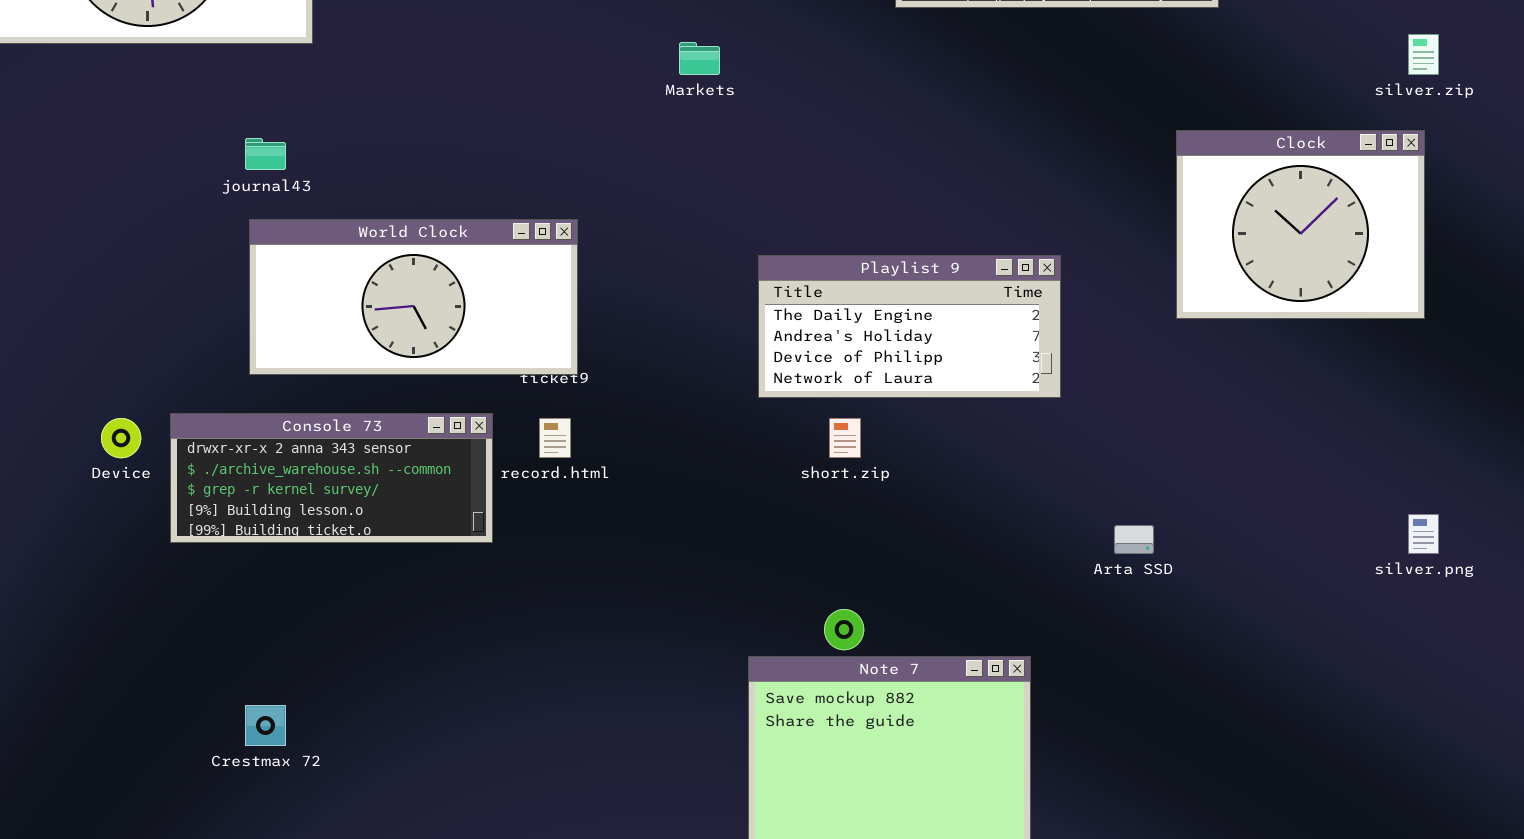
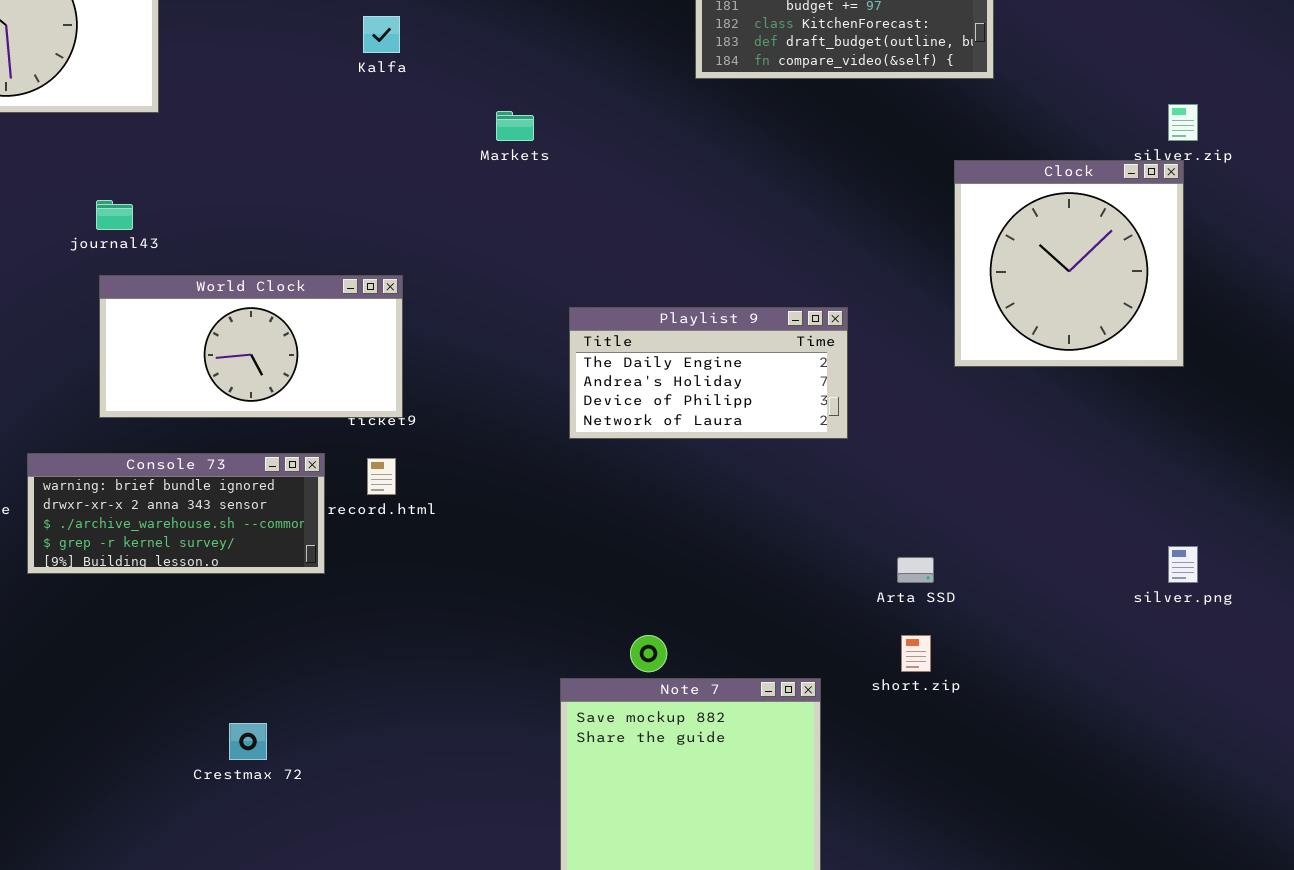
Clock: [1176,130,1425,319] -> [954,160,1184,367], resized
Console 73: [170,413,493,543] -> [27,453,325,574], scrolled up 1 row
short.zip: [829,418,861,458] -> [901,635,931,672], moved
Crestmax 72: [245,705,286,746] -> [229,723,267,760], moved

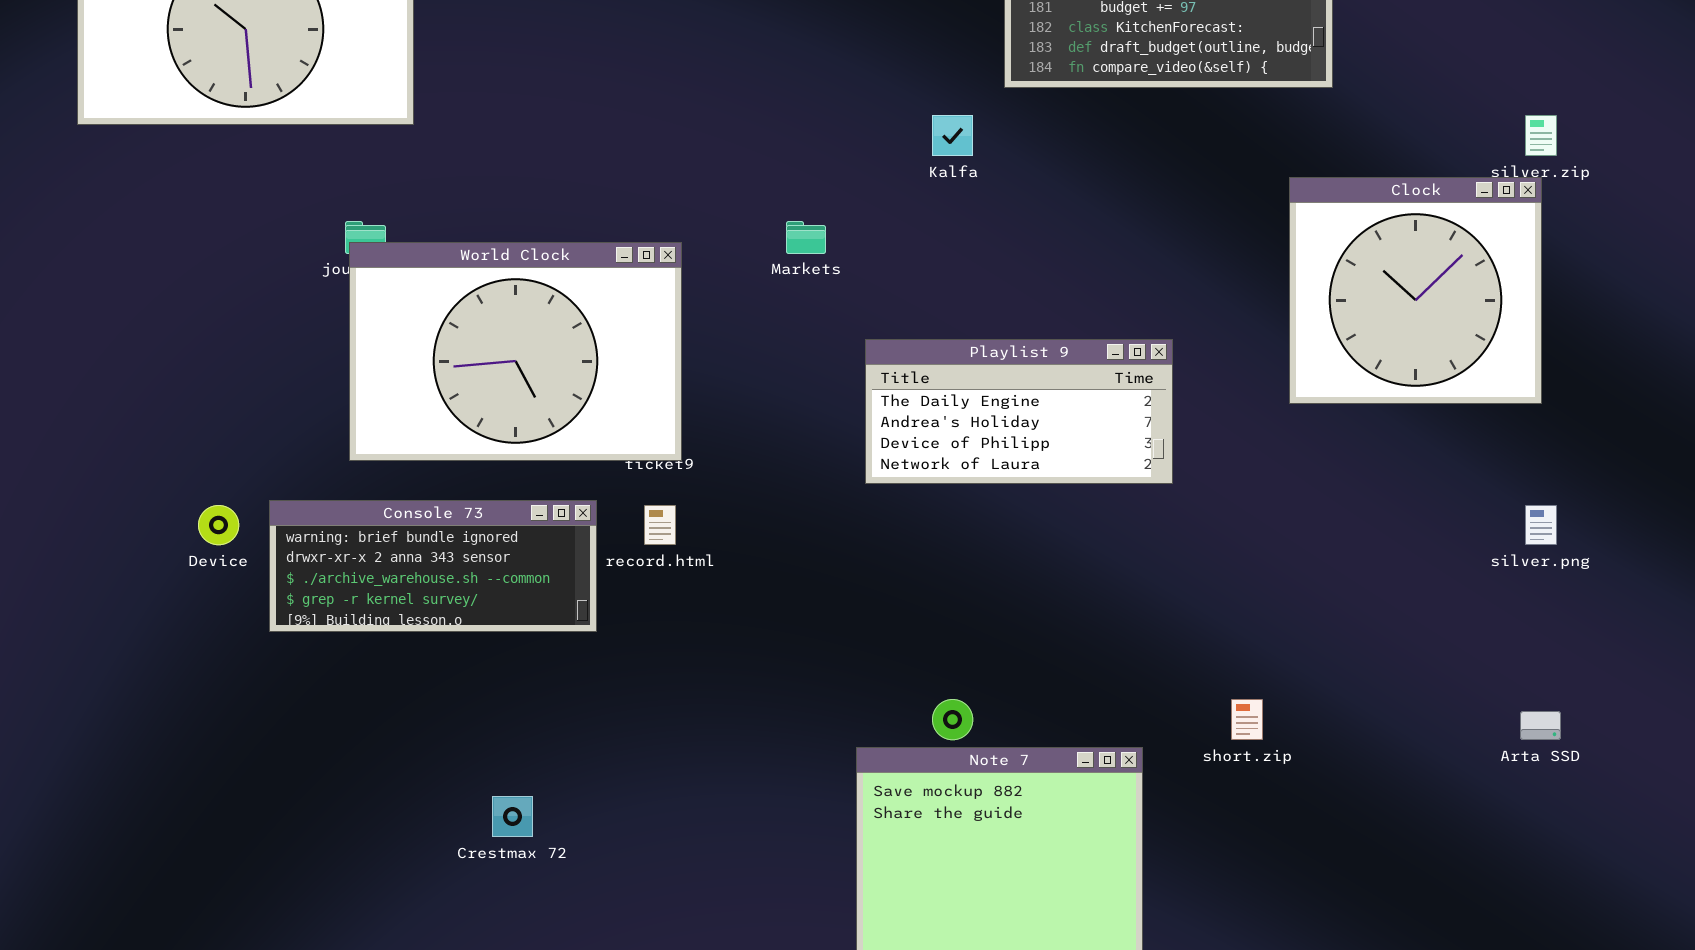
Kalfa: [363,16,400,53] -> [932,115,973,156], moved
Markets: [496,111,534,141] -> [786,221,826,254], moved
World Clock: [99,275,403,418] -> [349,242,682,461], resized
silver.png: [1168,546,1198,583] -> [1525,505,1557,545], moved
Arta SSD: [897,557,934,583] -> [1520,711,1561,740], moved

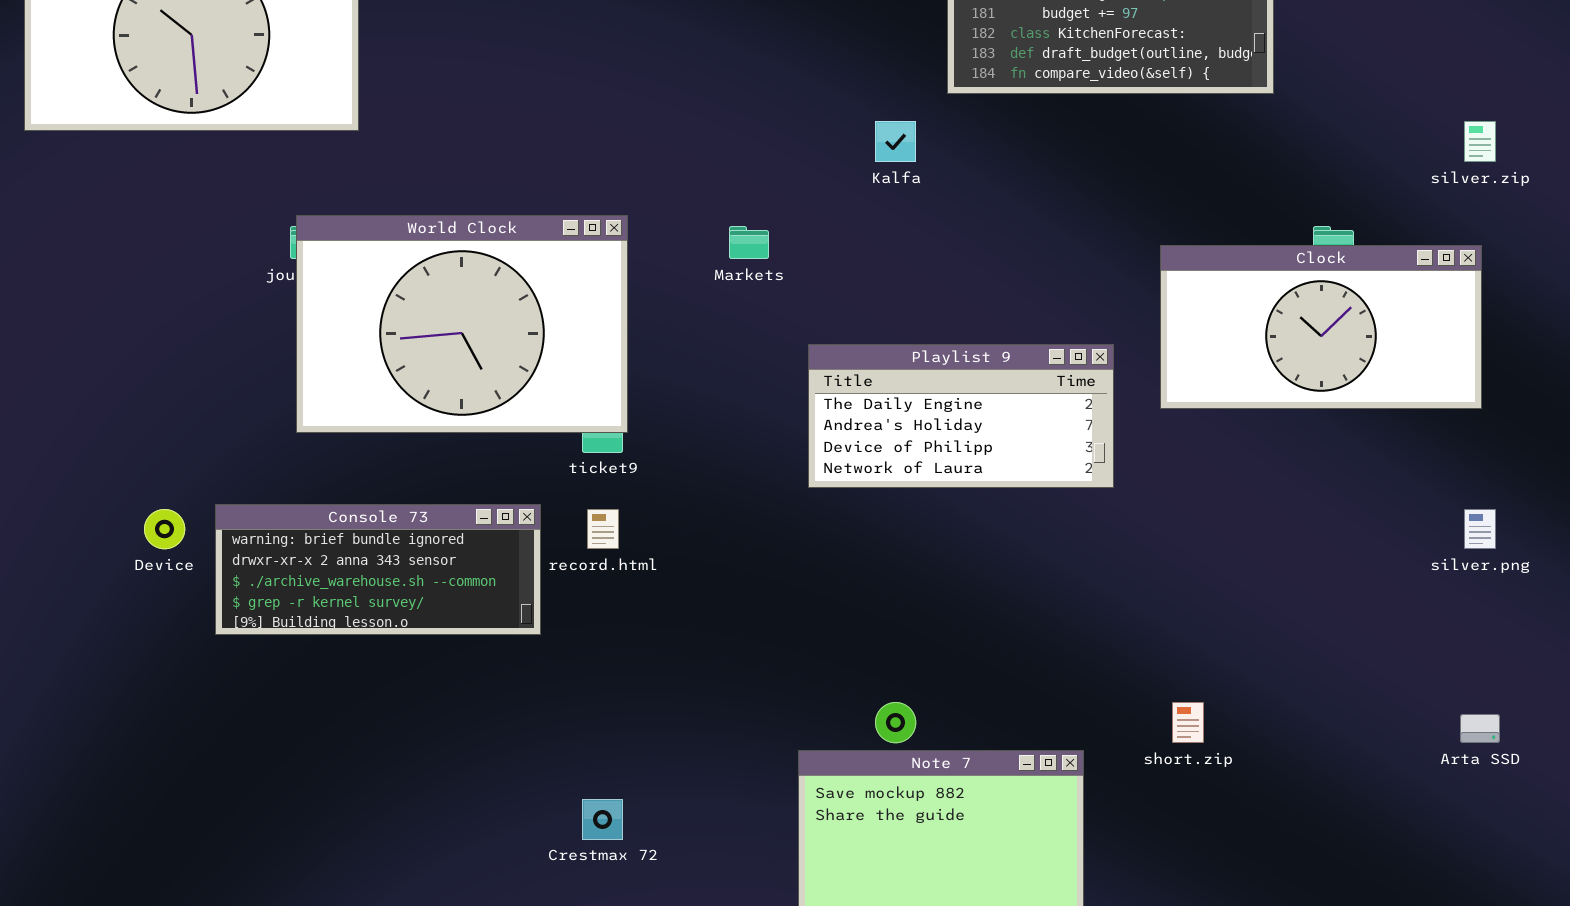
Clock: [1289,177,1542,404] -> [1160,245,1482,409], resized
World Clock: [349,242,682,461] -> [296,215,628,433], moved
Crestmax 72: [492,796,533,837] -> [582,799,623,840], moved

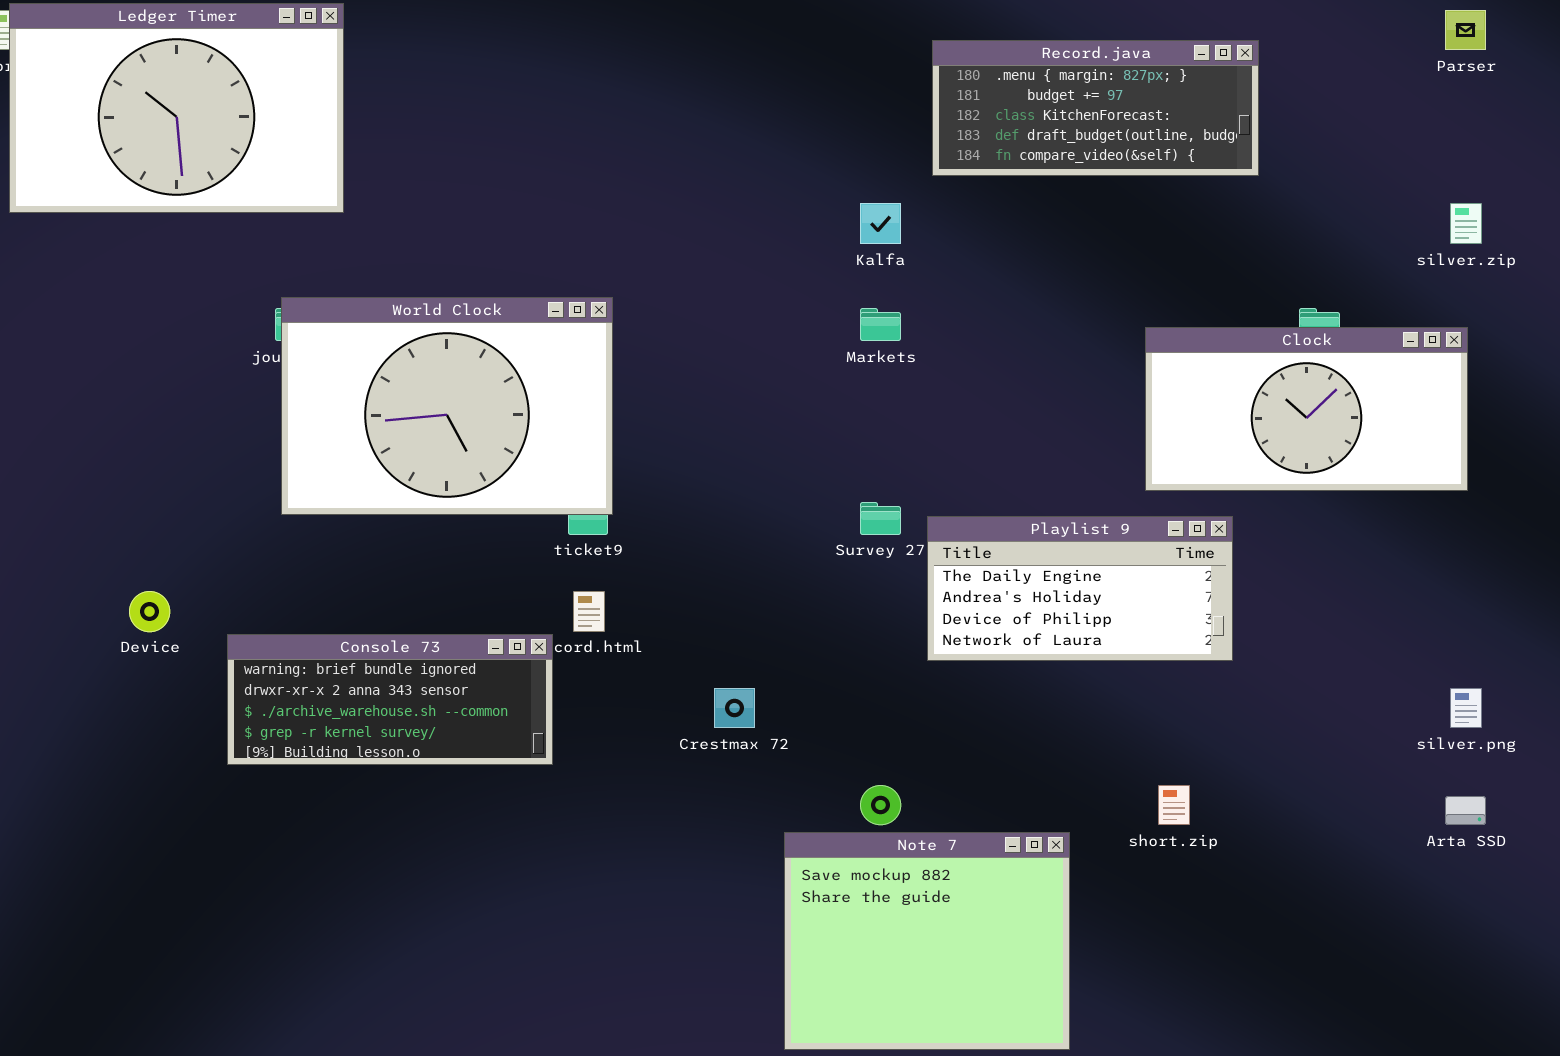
Markets: [729,226,769,259] -> [860,308,901,341], moved
Playlist 9: [808,344,1114,488] -> [927,516,1233,661], moved
Console 73: [215,504,541,635] -> [227,634,553,765], moved
silver.png: [1464,509,1496,549] -> [1450,688,1482,728], moved
Crestmax 72: [582,799,623,840] -> [714,688,755,728], moved

